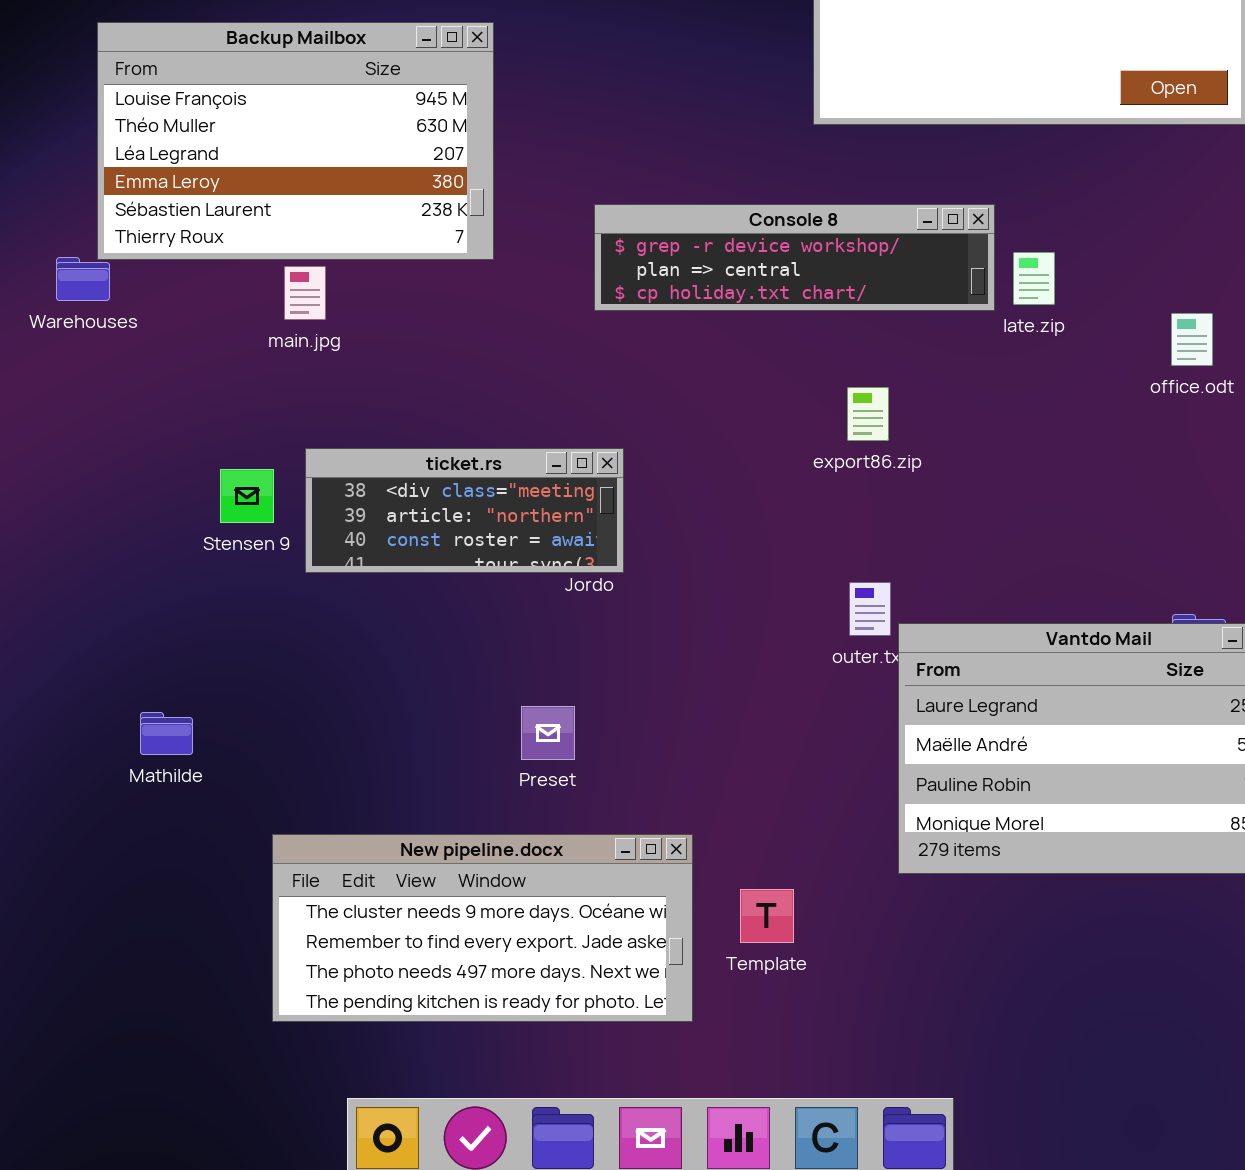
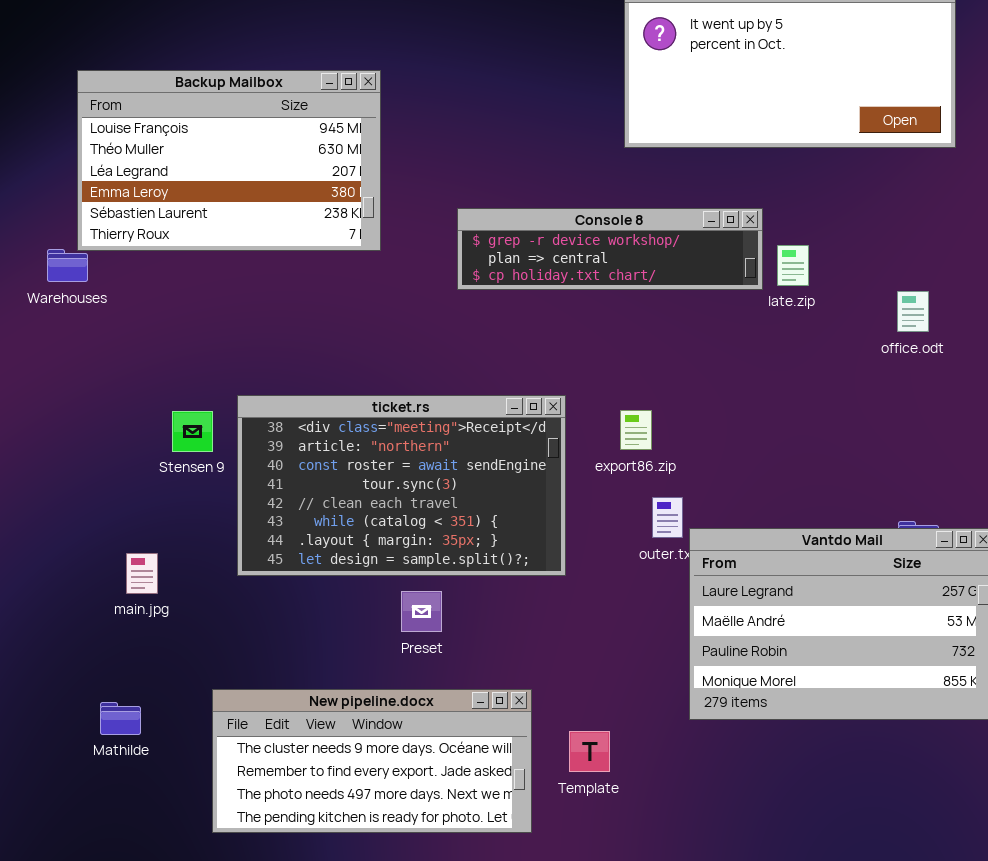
main.jpg: [284,266,326,320] -> [126,553,158,594], moved
export86.zip: [847,387,889,441] -> [620,410,652,450], moved
ticket.rs: [305,448,624,573] -> [237,395,566,576], resized
Mathilde: [140,712,193,755] -> [100,702,141,735], moved

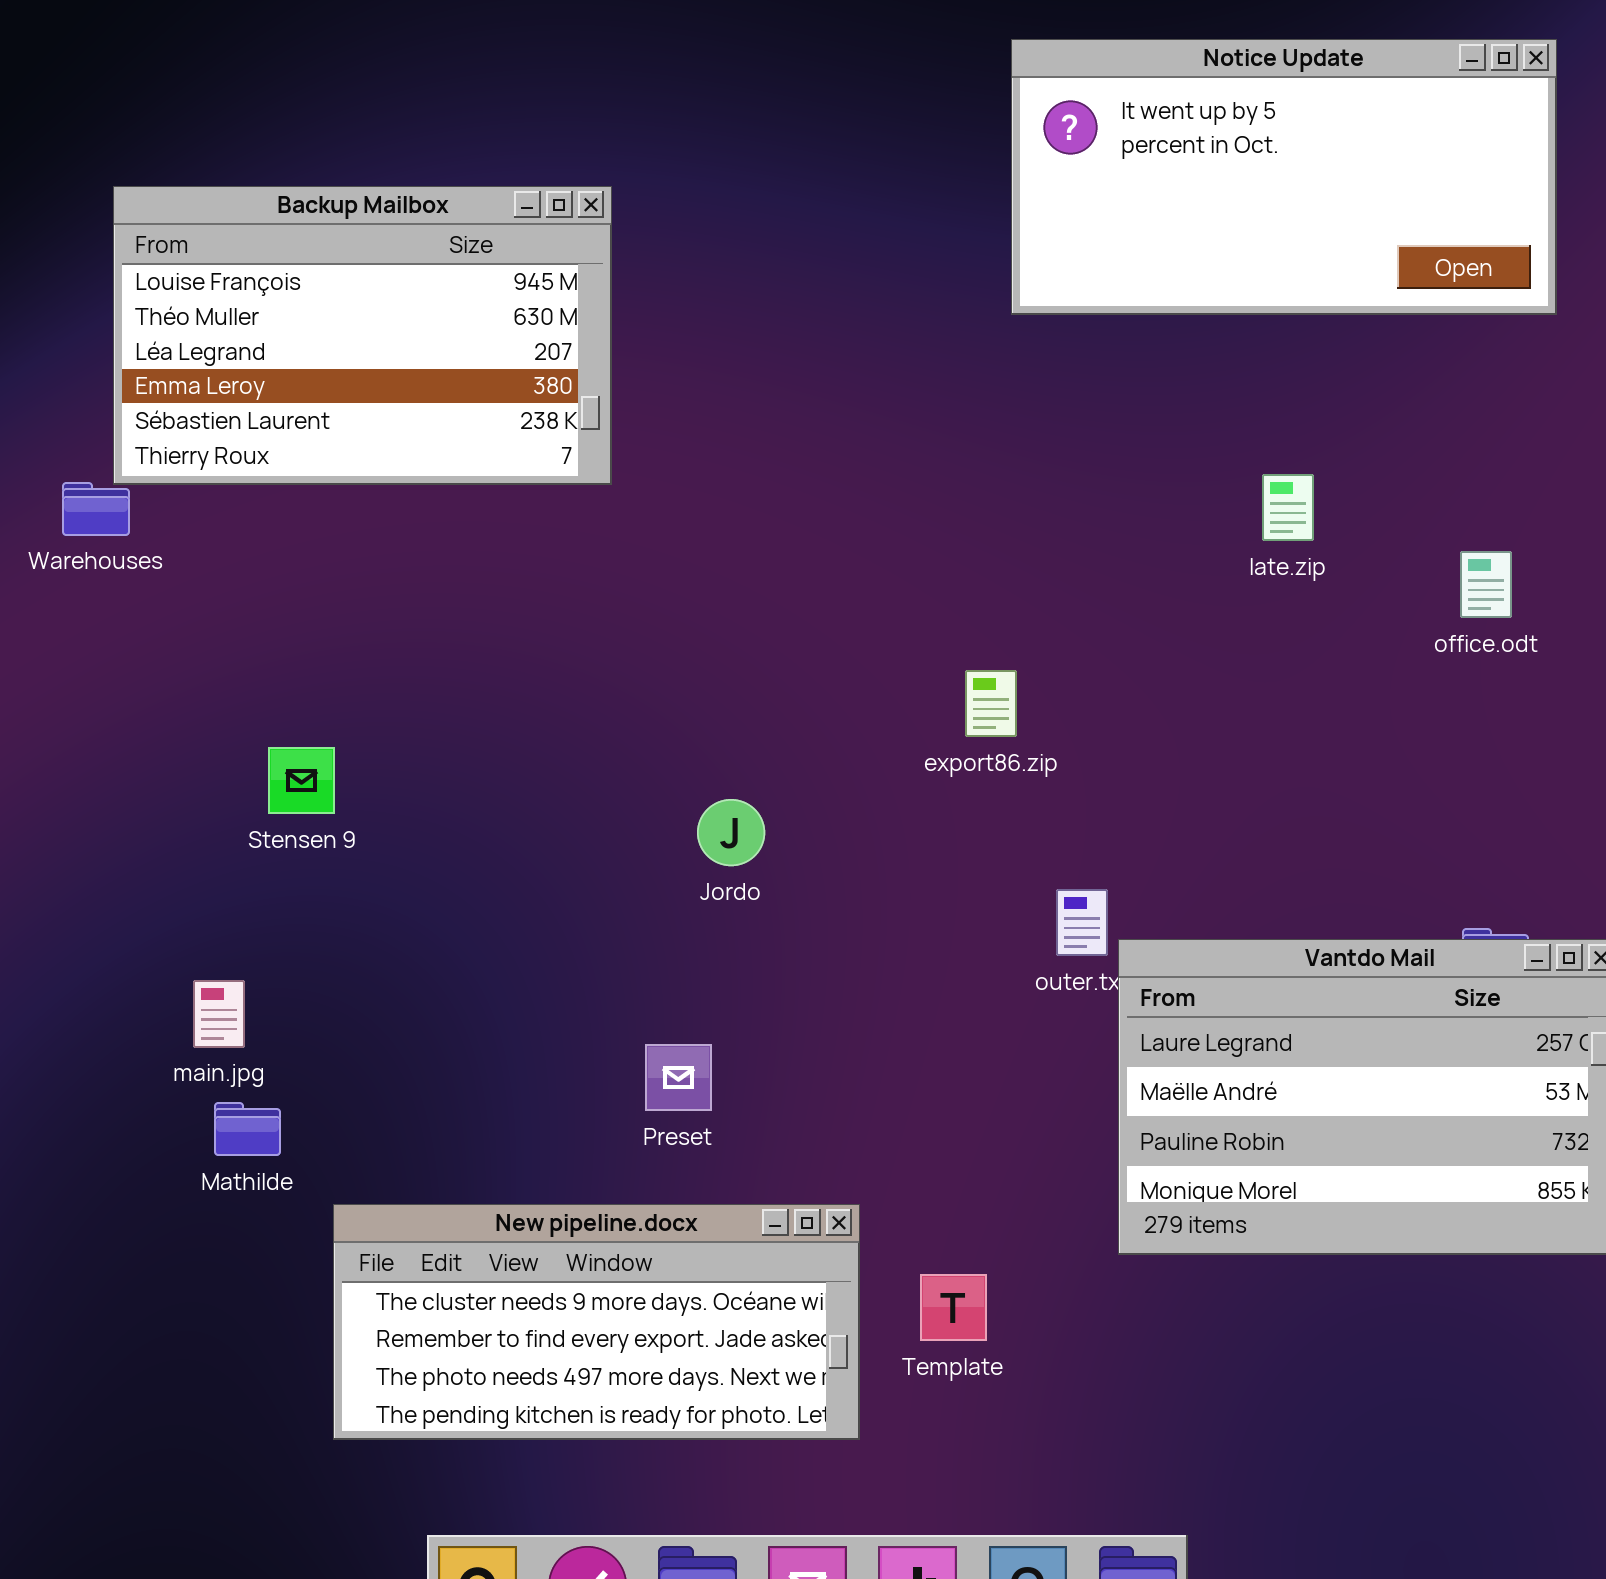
Console 8: [457,208,763,290] -> none, closed
ticket.rs: [237,395,566,576] -> none, closed
export86.zip: [620,410,652,450] -> [965,670,1017,737], moved
Mathilde: [100,702,141,735] -> [214,1102,281,1156], moved

